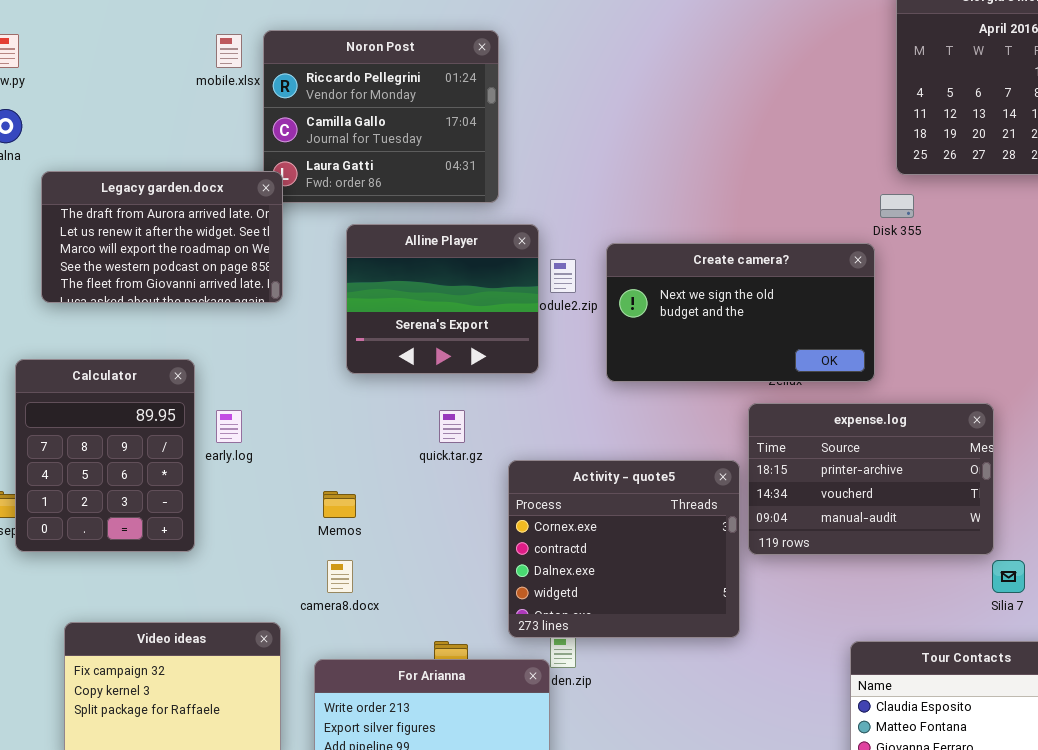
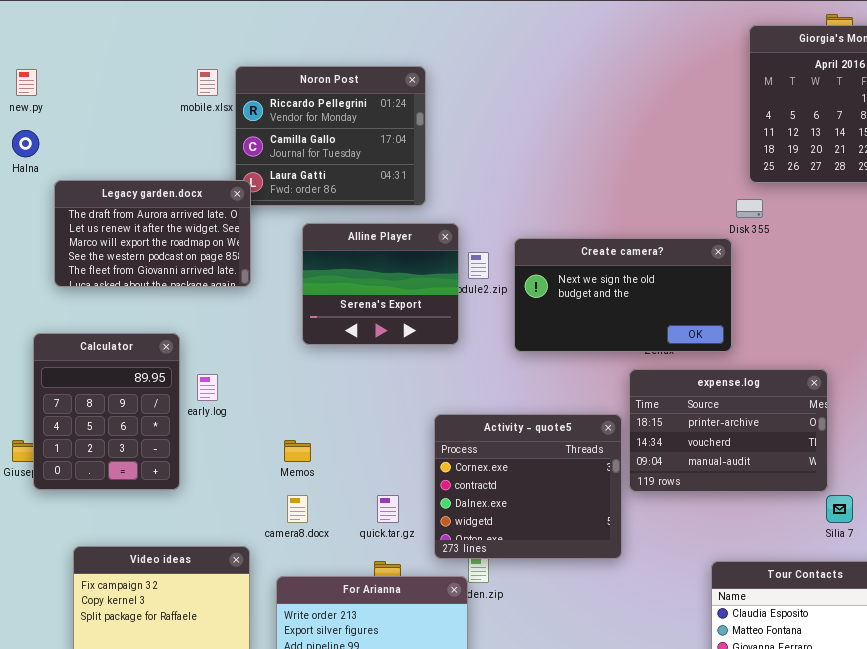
quick.tar.gz: [439,410,465,443] -> [377,495,399,523], moved

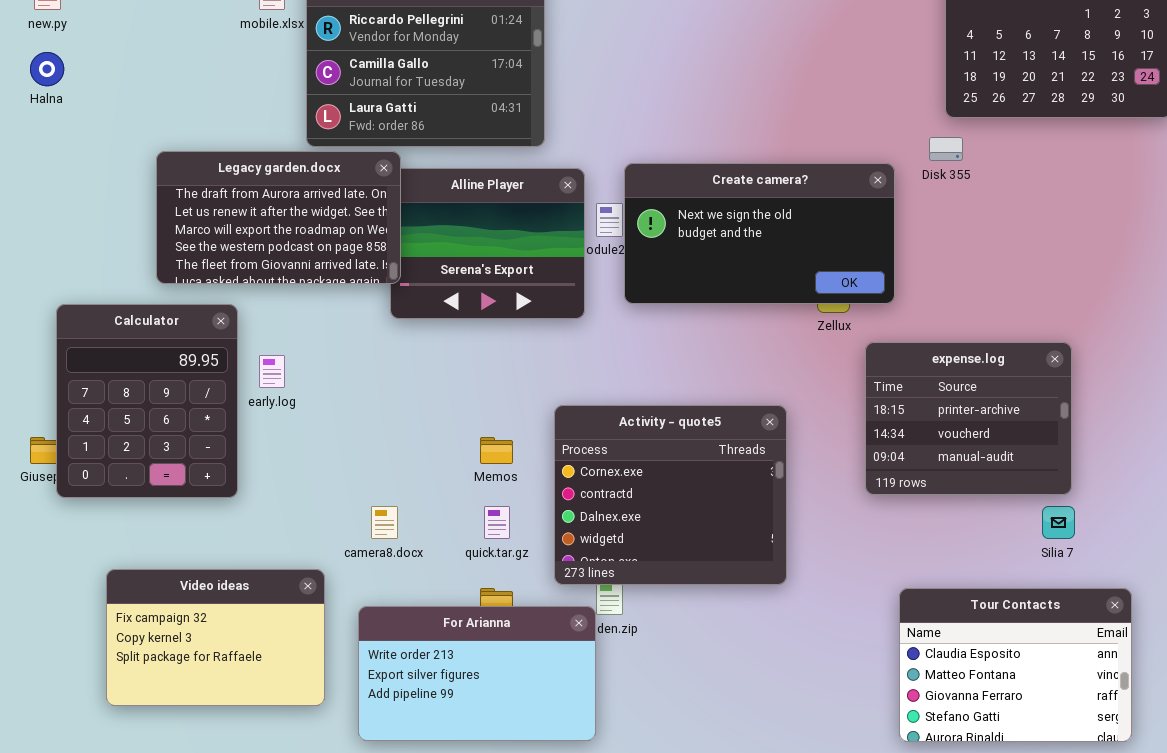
Legacy garden.docx: [54,180,251,287] -> [156,151,401,284], moved
Create camera?: [514,238,732,352] -> [624,163,895,304], moved
expense.log: [629,369,828,492] -> [865,342,1072,495], moved, resized
Memos: [284,440,311,462] -> [480,437,513,464], moved

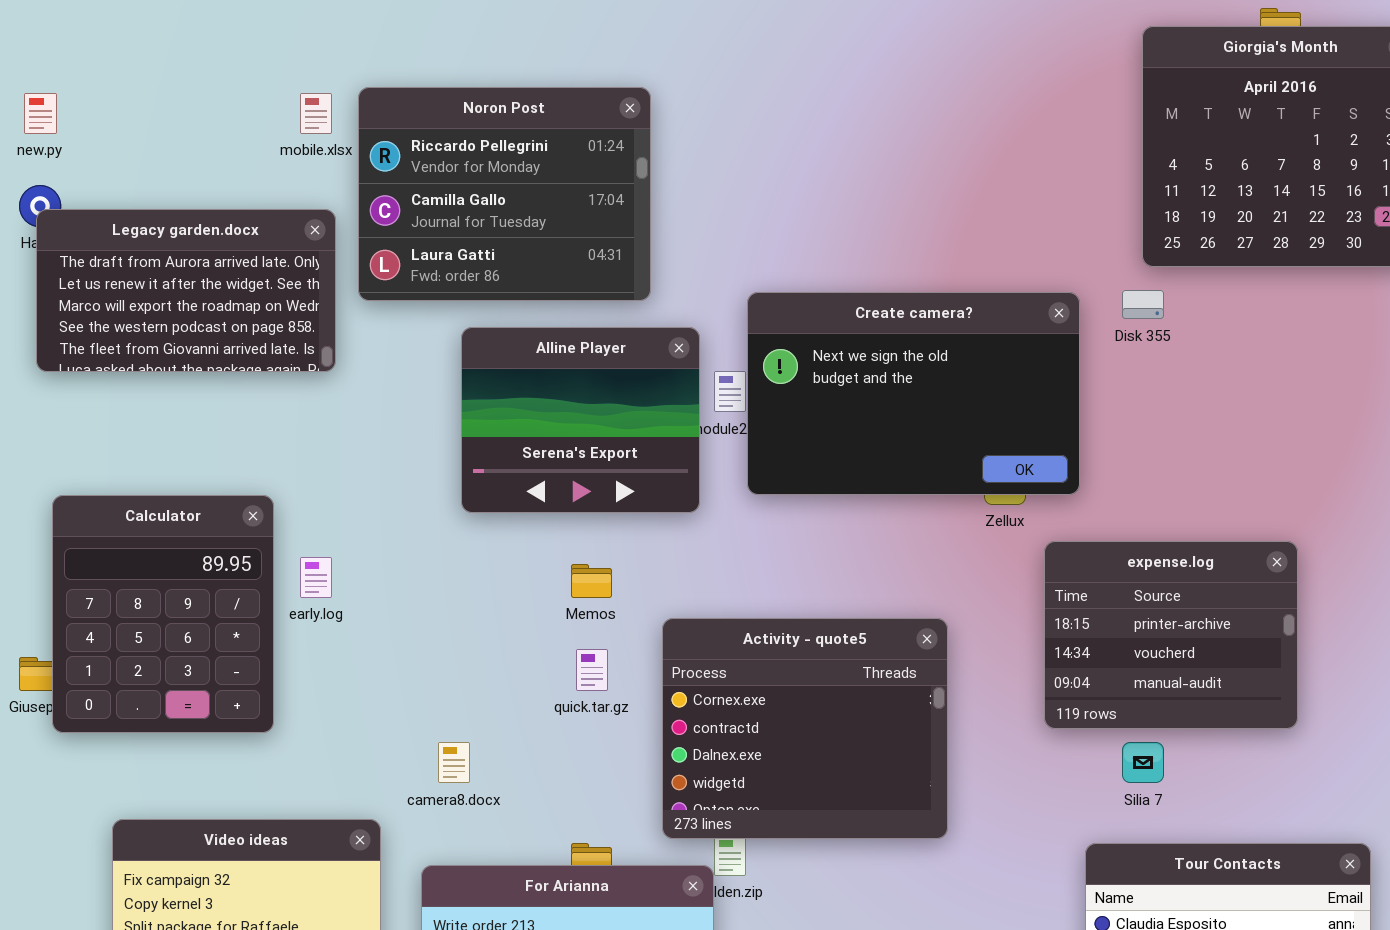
Legacy garden.docx: [156,151,401,284] -> [36,209,336,372], moved
Create camera?: [624,163,895,304] -> [747,292,1080,495], resized
Memos: [480,437,513,464] -> [571,564,612,598], moved
quick.tar.gz: [484,506,510,539] -> [576,649,608,691], moved
Silia 7: [1042,506,1075,539] -> [1122,742,1164,783], moved

